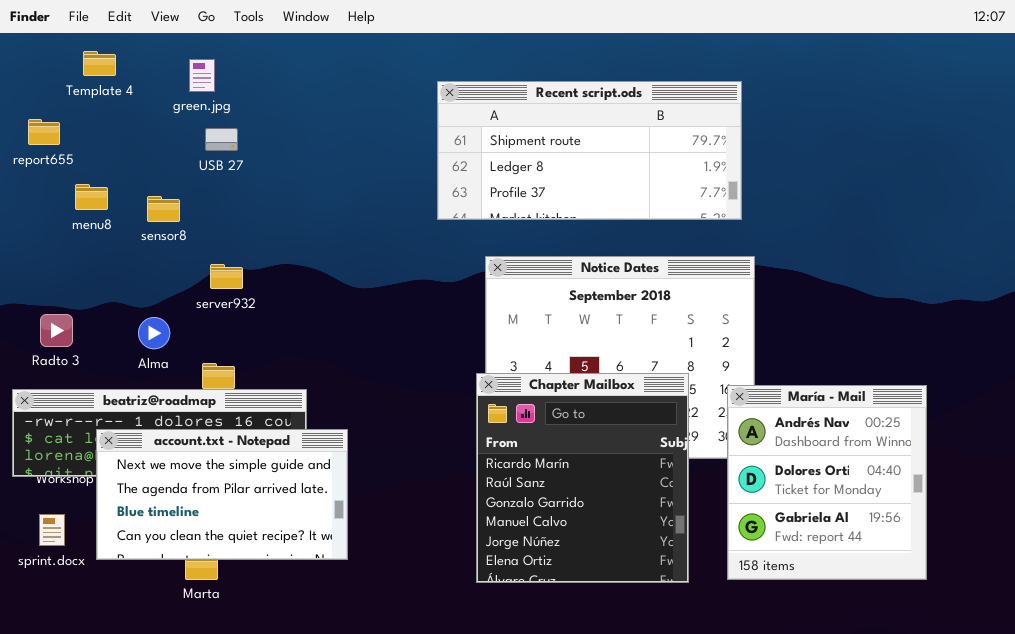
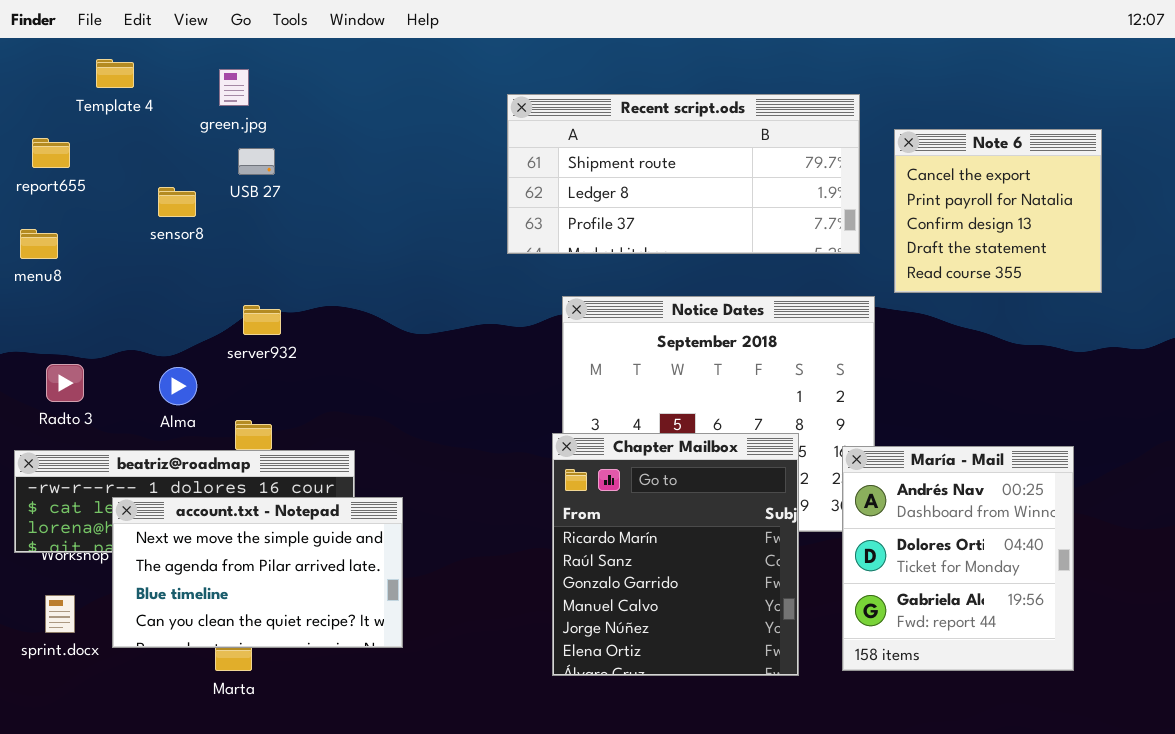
Note 6: none -> [894,129,1102,293], opened
menu8: [75,184,108,210] -> [20,229,58,259], moved
sensor8: [147,196,180,222] -> [158,187,196,217], moved

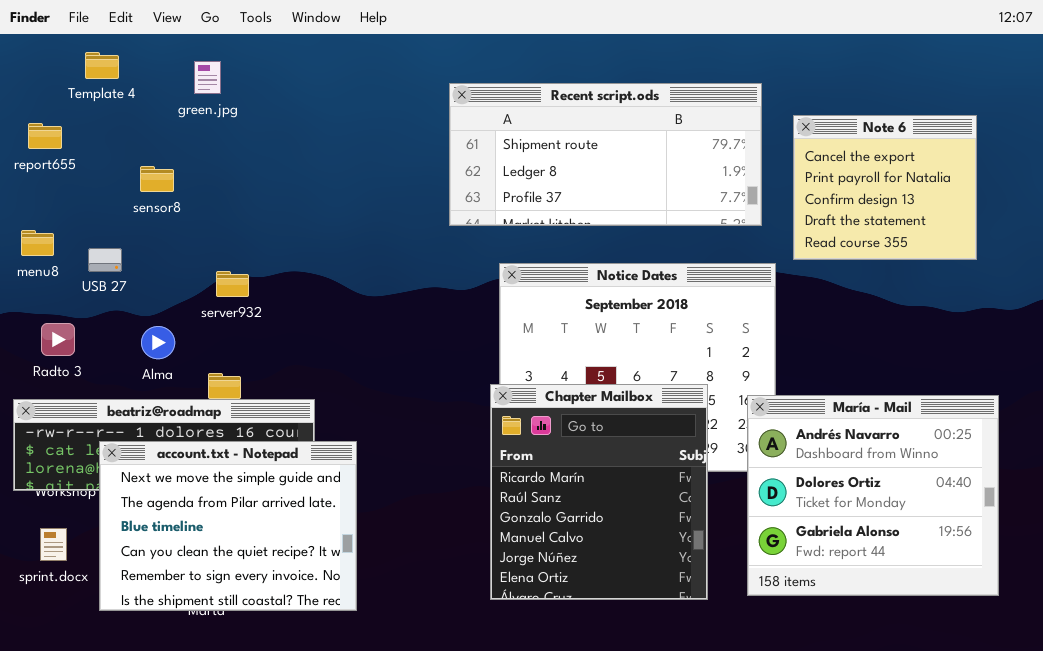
USB 27: [238,148,275,175] -> [88,248,122,272], moved
menu8: [20,229,58,259] -> [21,230,54,256], moved
María - Mail: [842,446,1074,671] -> [747,395,999,596], resized
account.txt - Notepad: [112,497,403,648] -> [99,441,357,611], resized

